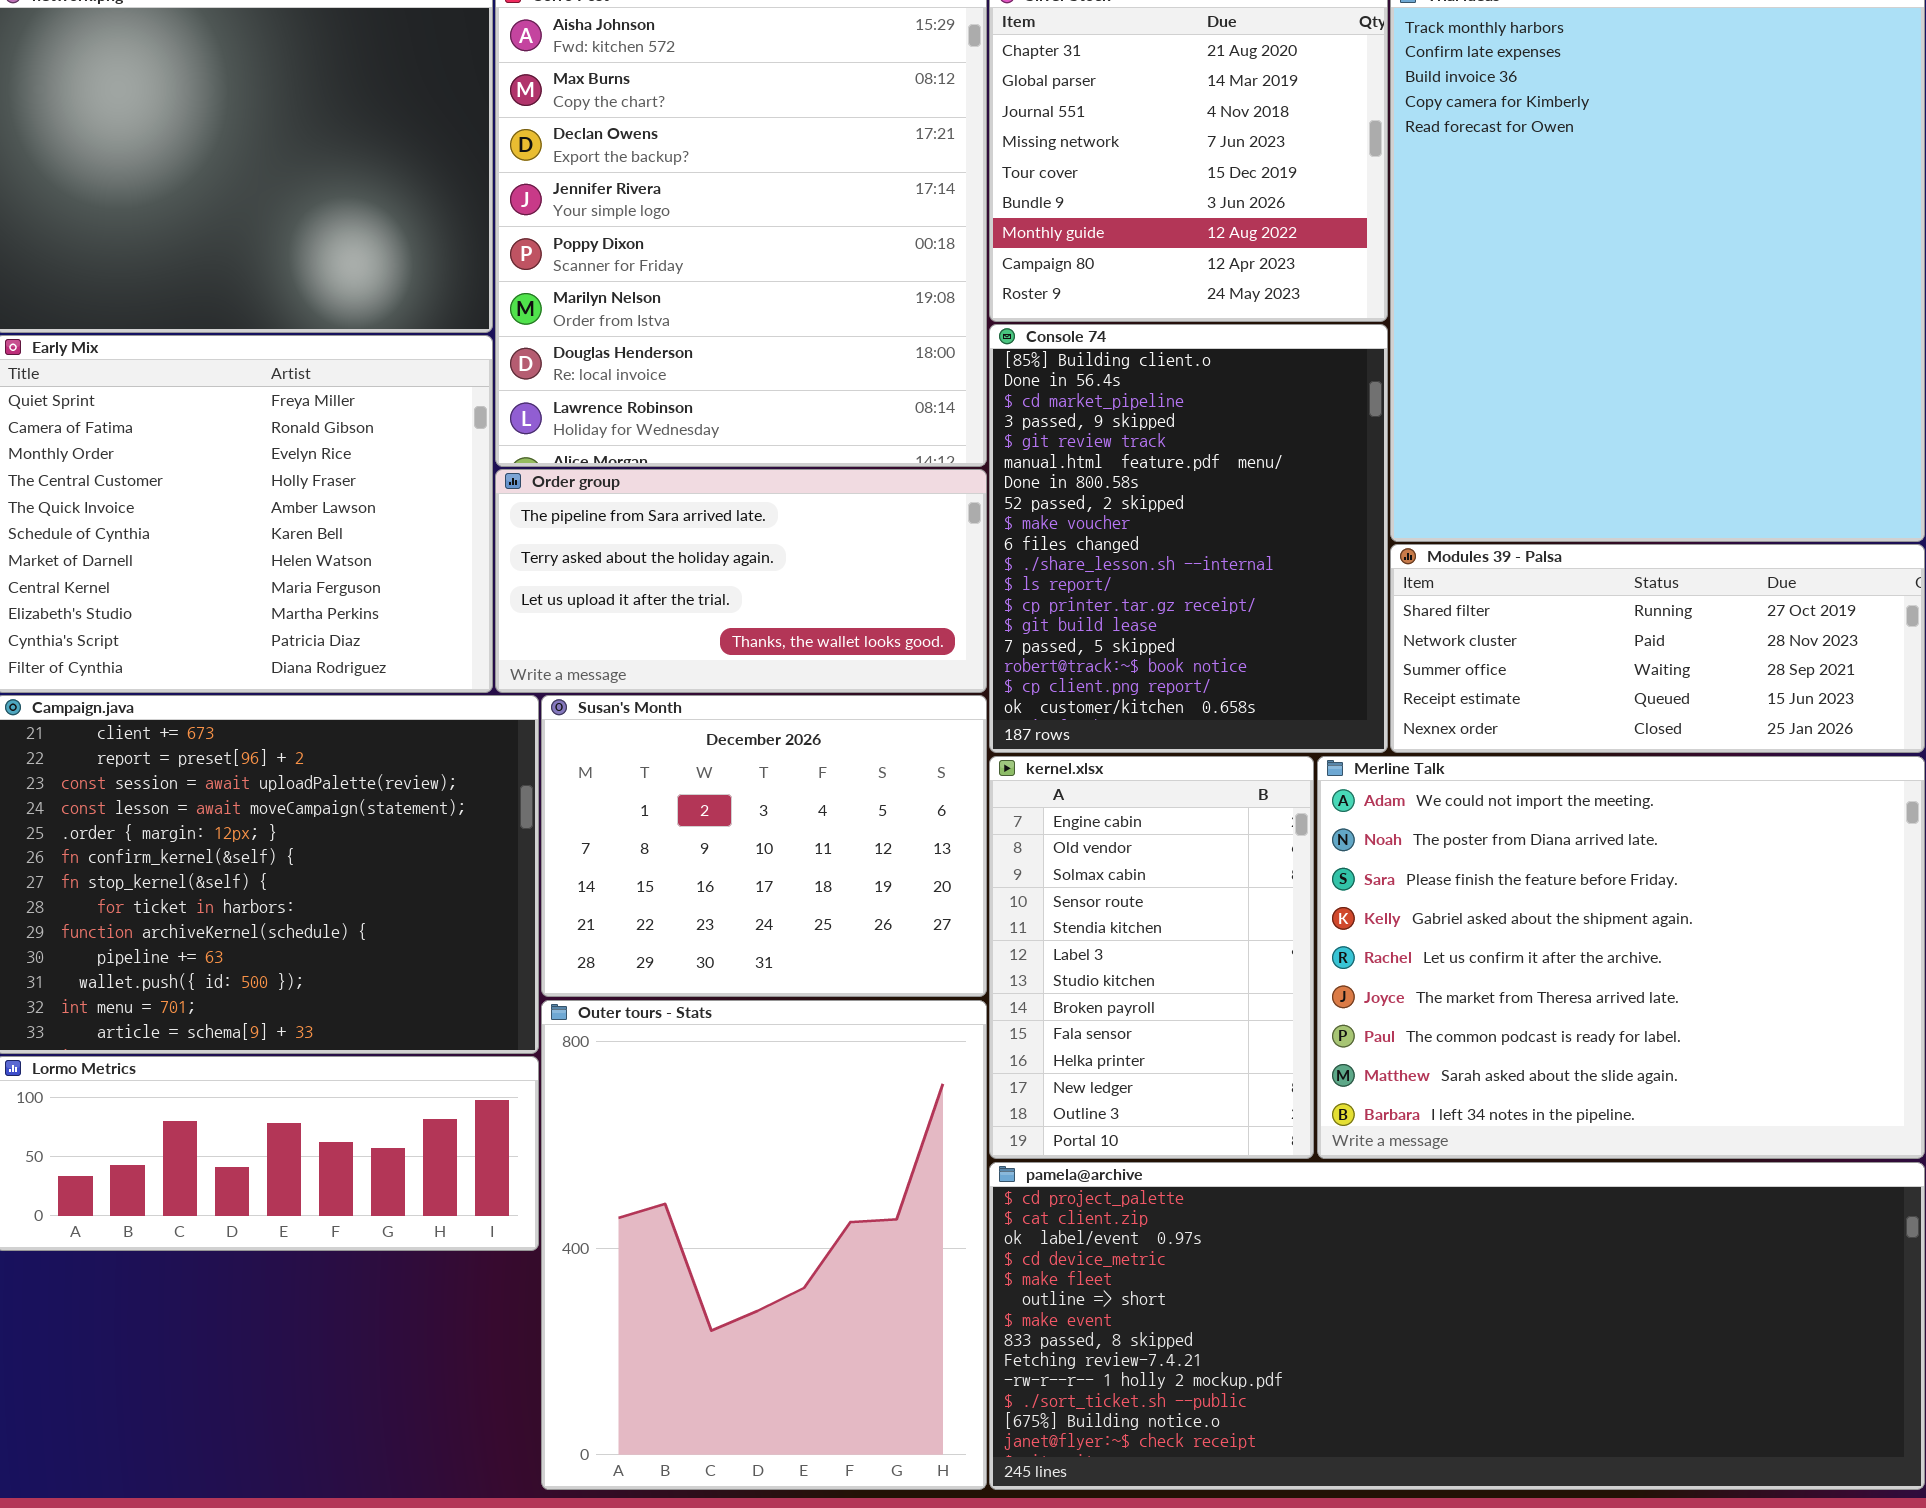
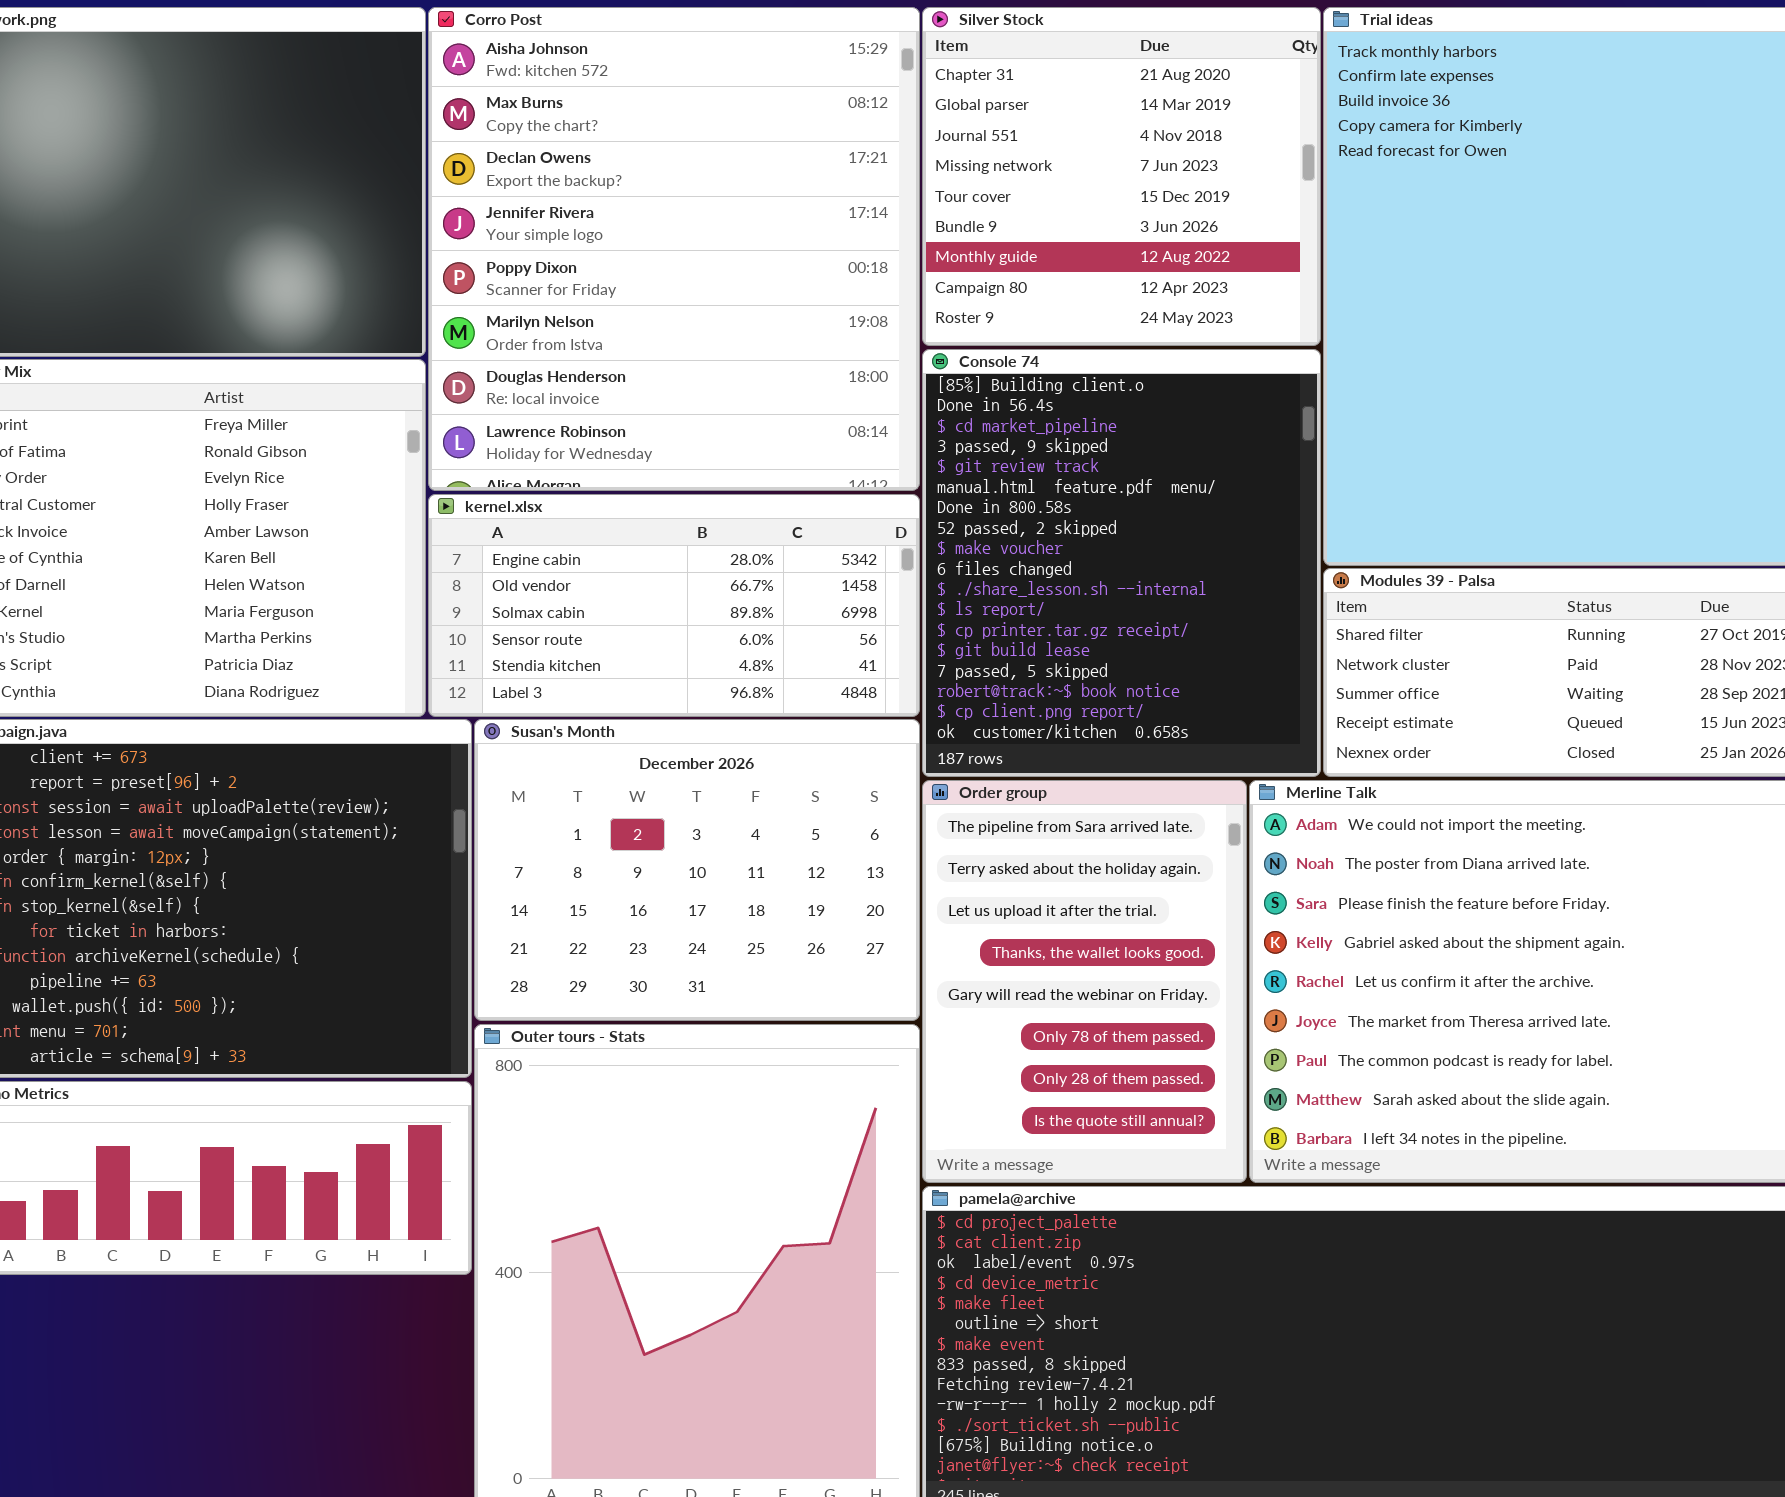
Order group: [495,469,987,693] -> [922,780,1247,1183], moved, resized
kernel.xlsx: [989,756,1314,1159] -> [428,494,920,717], moved, resized

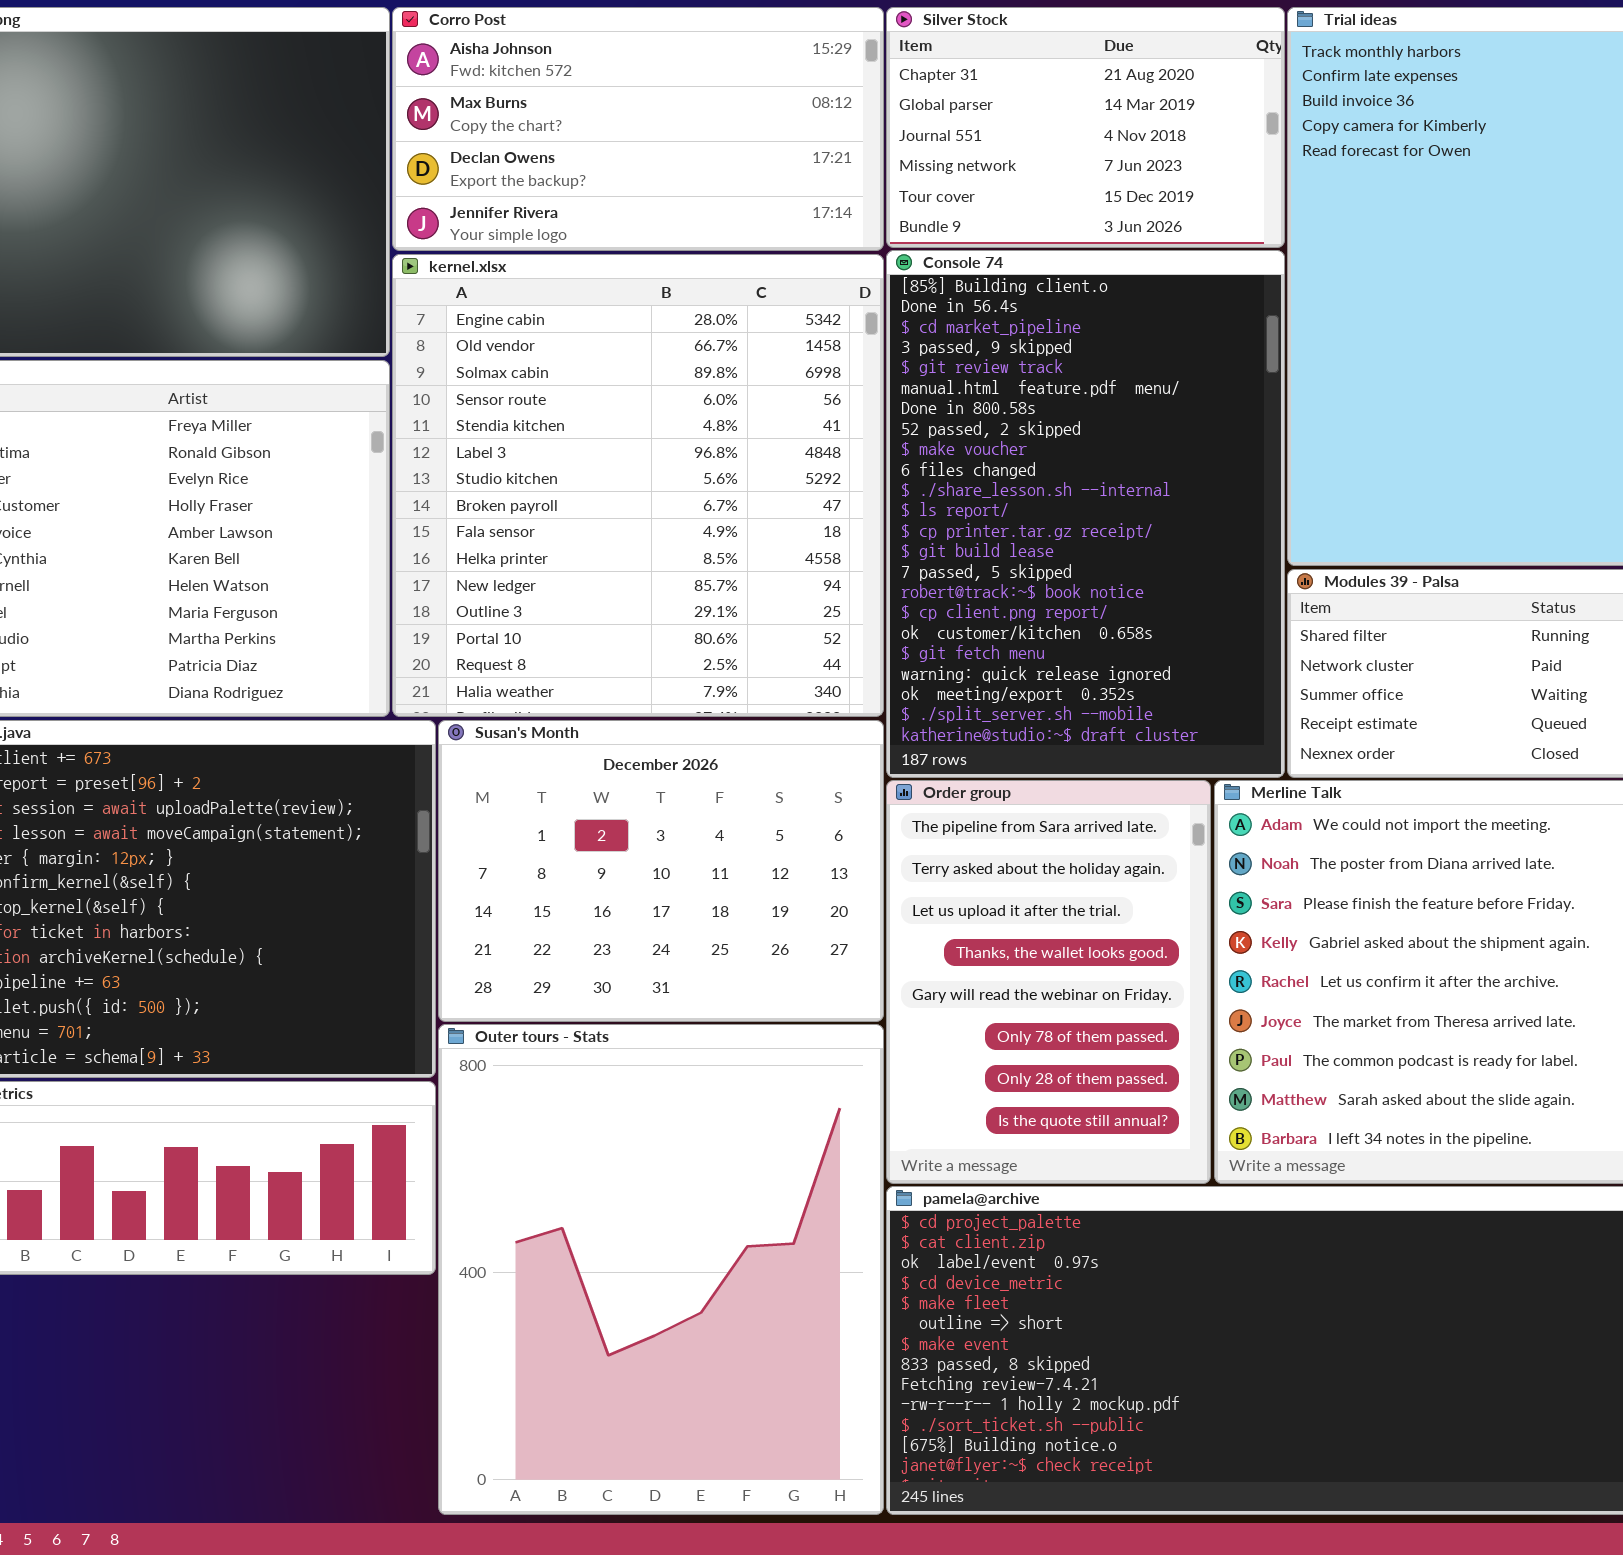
Corro Post: [428,7,920,491] -> [392,7,884,251], resized
Silver Stock: [922,7,1321,346] -> [886,7,1285,248], resized
Console 74: [922,349,1321,777] -> [886,250,1285,778], resized
kernel.xlsx: [428,494,920,717] -> [392,254,884,717], resized

